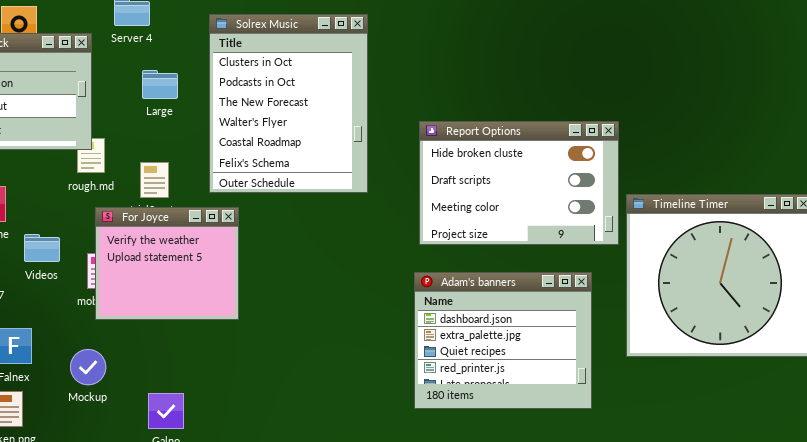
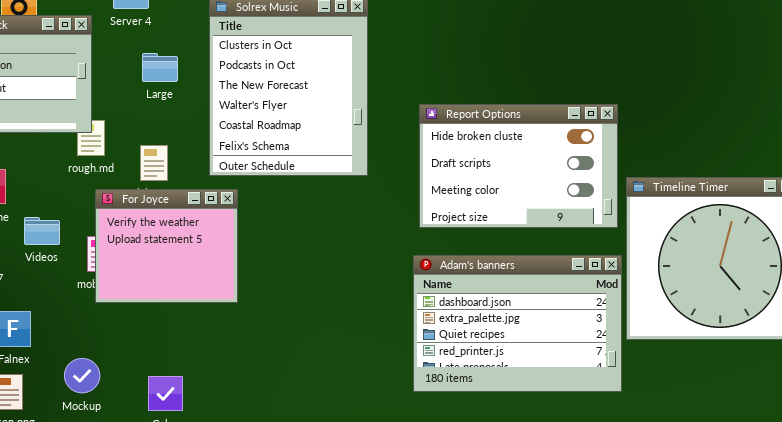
Adam's banners: [414,272,592,409] -> [413,255,622,392], resized
Mockup: [70,349,106,385] -> [64,358,100,393], moved

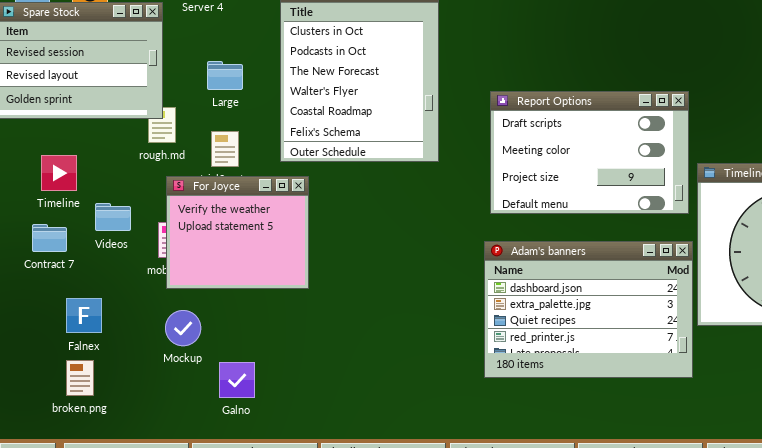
Large: [142,53,178,82] -> [207,61,243,90], moved
Report Options: [419,104,618,228] -> [490,91,689,214], scrolled down 1 row
Mockup: [64,358,100,393] -> [165,310,201,346], moved

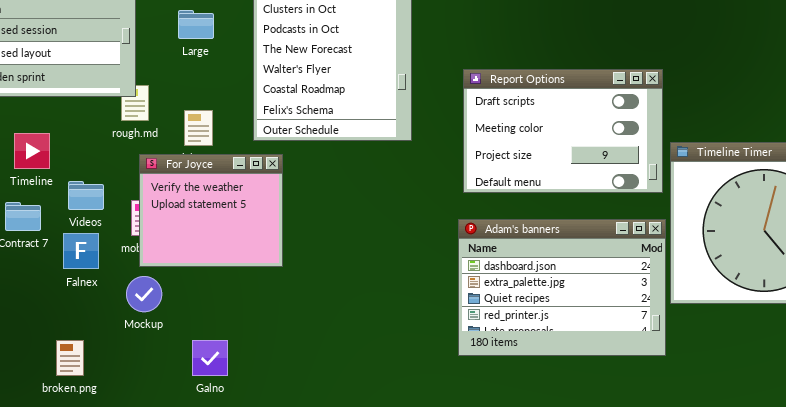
Large: [207,61,243,90] -> [178,10,214,39], moved
Falnex: [66,298,102,333] -> [63,233,99,269], moved
Mockup: [165,310,201,346] -> [126,276,162,312], moved
broken.png: [66,360,94,396] -> [56,340,84,376], moved

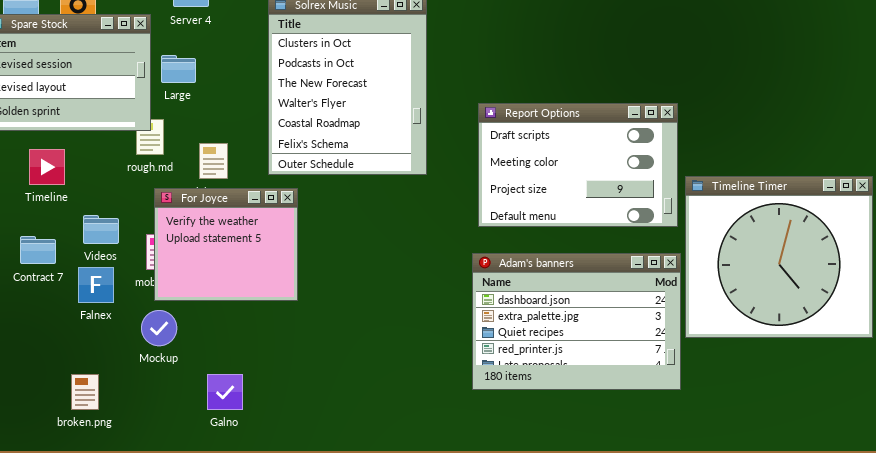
Large: [178,10,214,39] -> [161,55,196,83], moved
Timeline: [14,133,50,169] -> [29,149,65,185], moved

